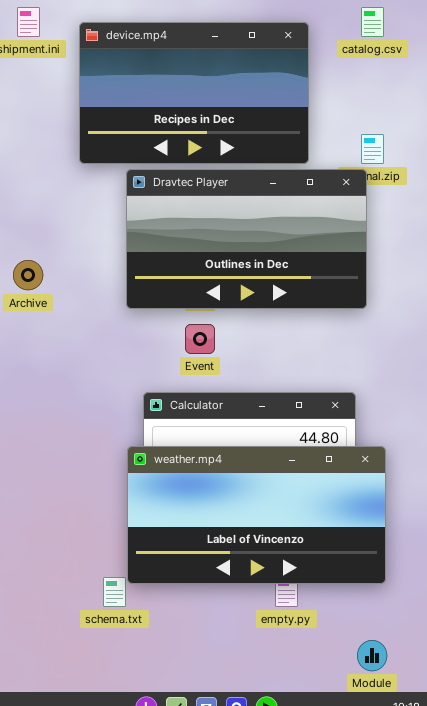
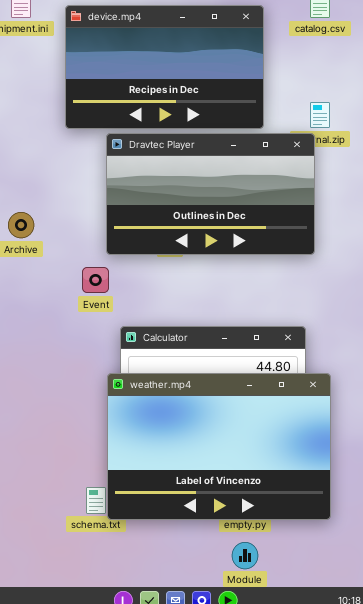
Event: [185,324,215,354] -> [82,267,109,293], moved
weather.mp4: [127,446,386,584] -> [107,373,331,520], resized
Module: [357,640,387,671] -> [232,542,258,569], moved

